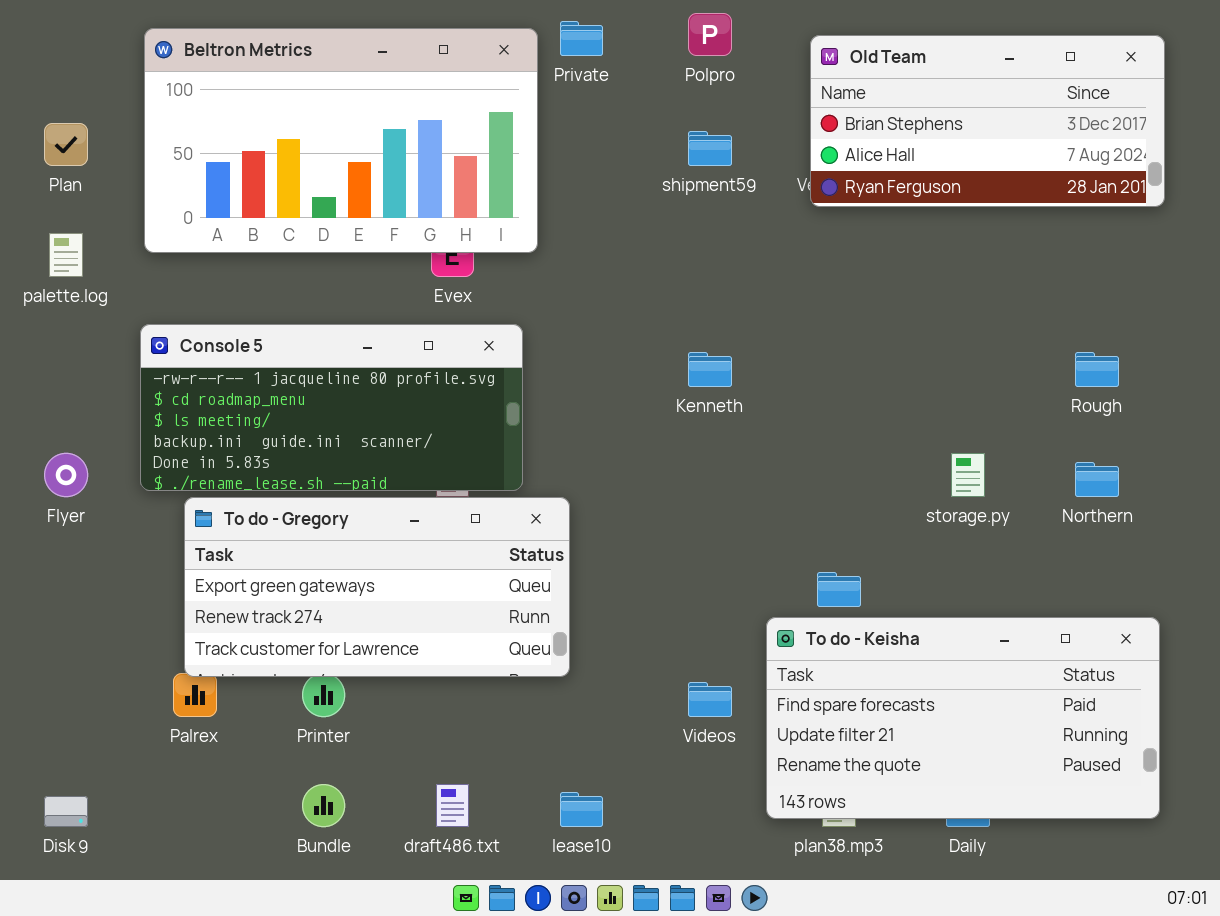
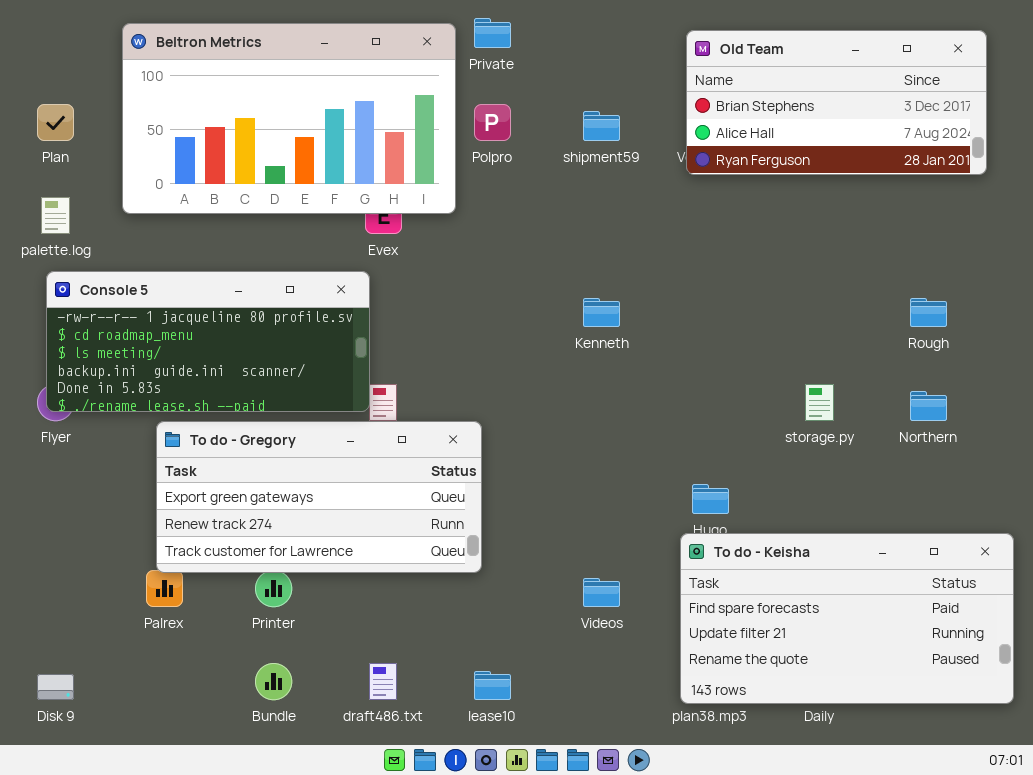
Polpro: [688,13,732,56] -> [474,104,511,141], moved
Console 5: [140,324,523,491] -> [46,271,370,412], moved
To do - Keisha: [766,617,1160,819] -> [680,533,1014,704], moved

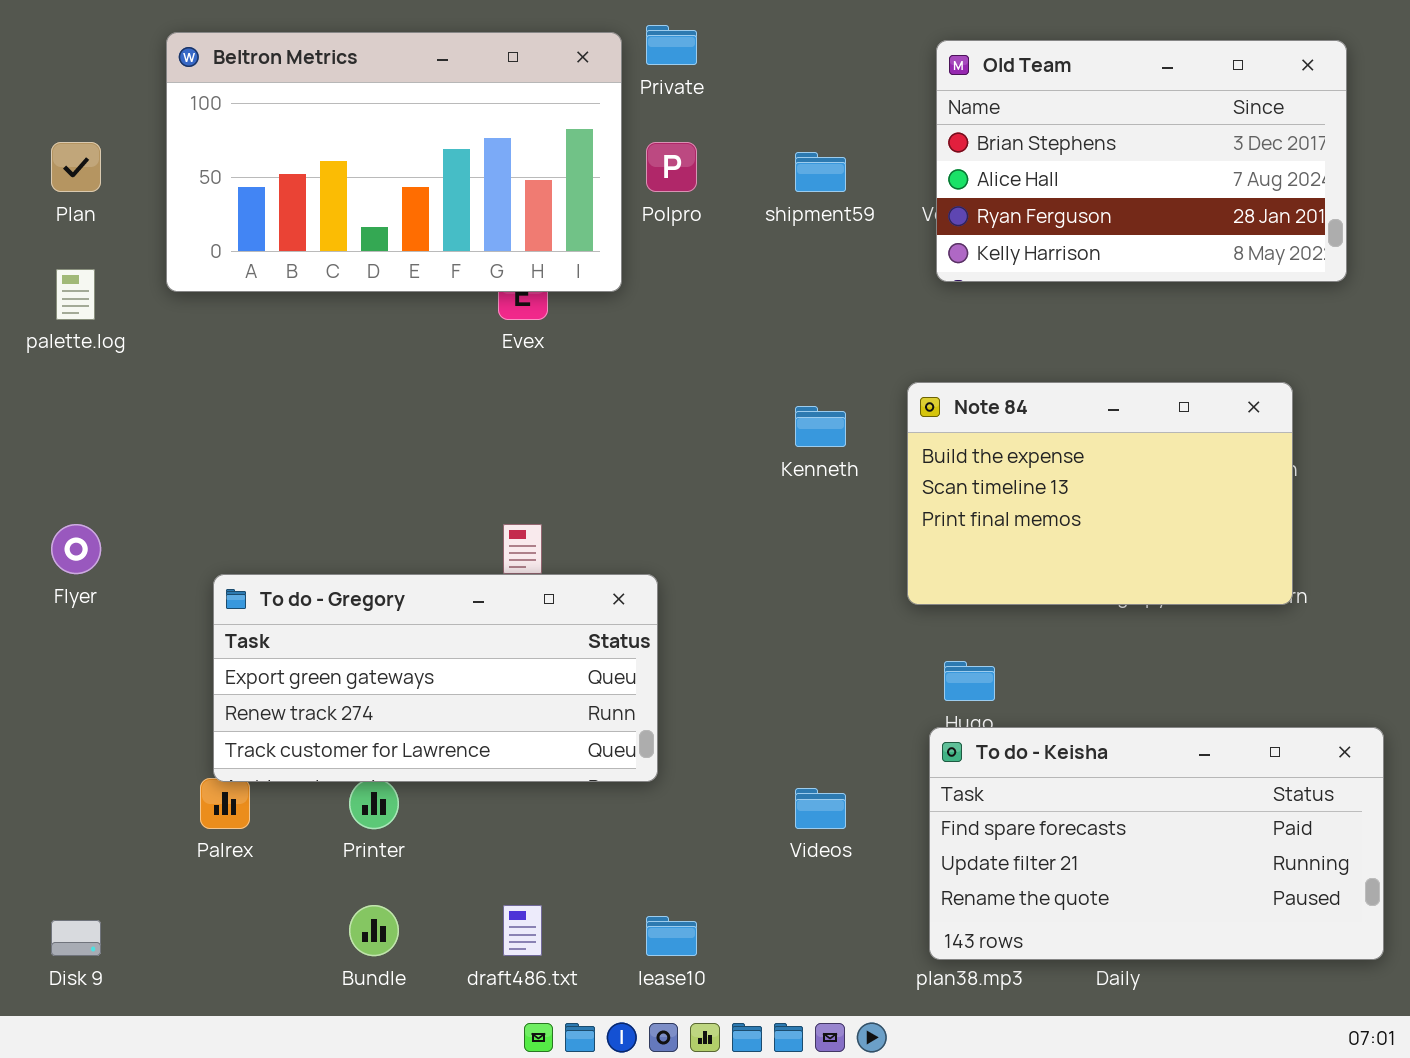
Old Team: [686,30,987,175] -> [936,40,1347,282], resized
Console 5: [46,271,370,412] -> none, closed
Note 84: none -> [907,382,1293,605], opened

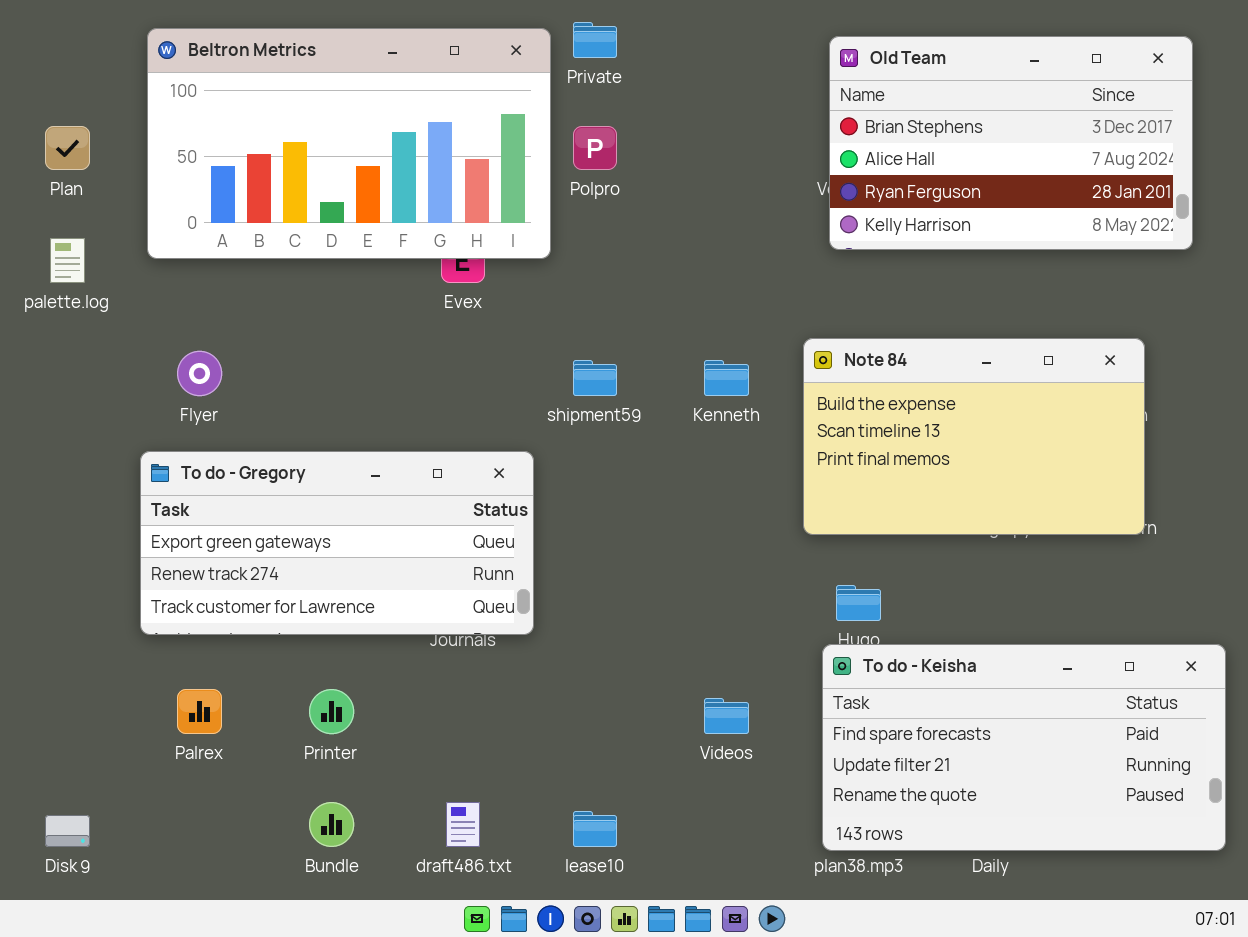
shipment59: [795,152,846,192] -> [573,360,617,396], moved
Flyer: [51,524,101,574] -> [177,351,222,396], moved
To do - Gregory: [213,574,658,782] -> [140,451,534,635], moved

